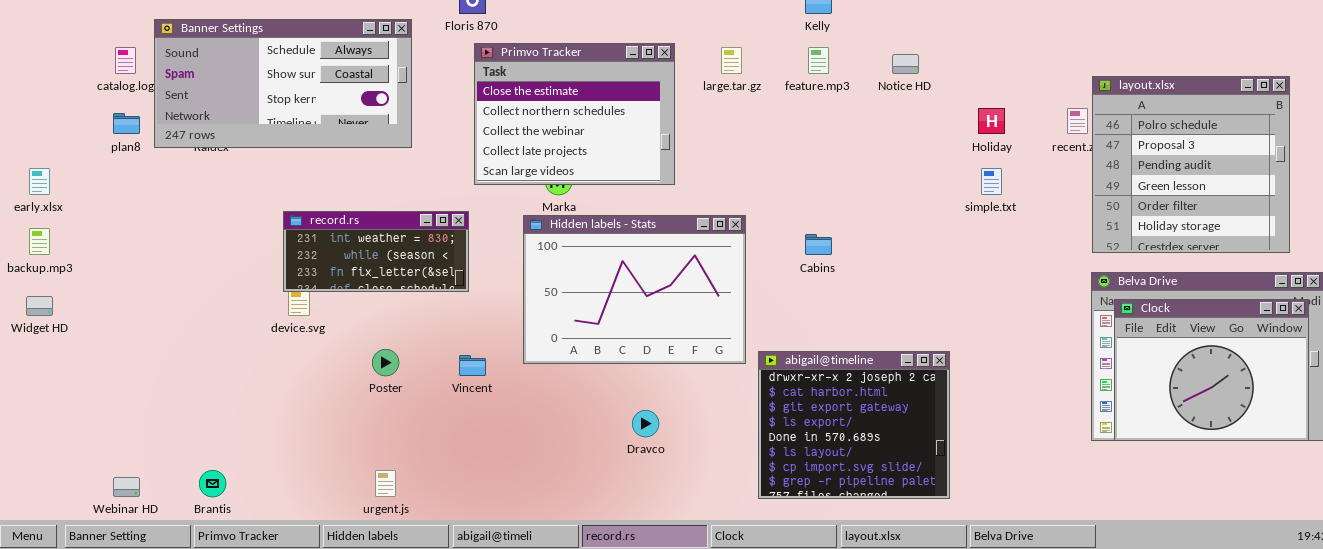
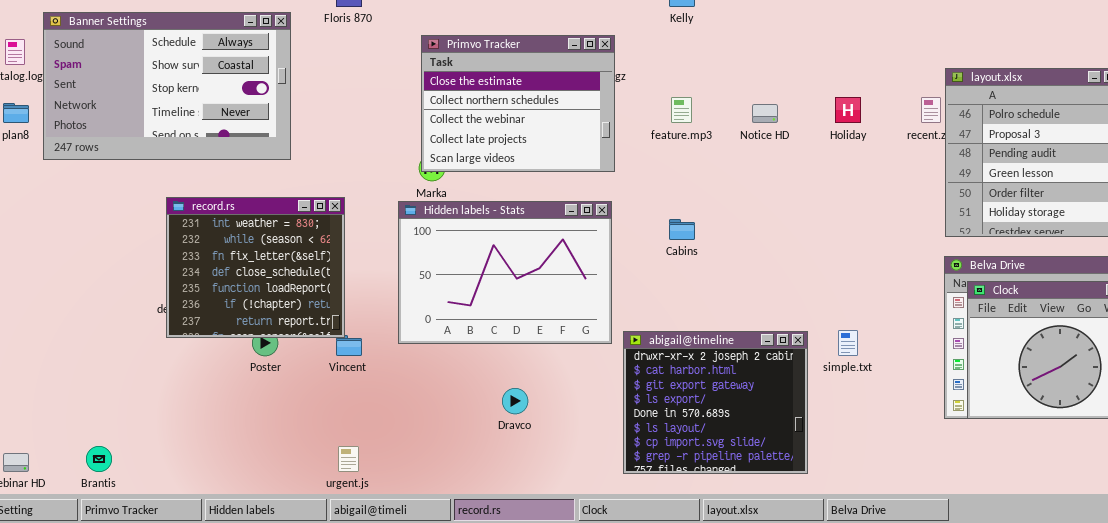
Banner Settings: [154,19,412,148] -> [43,12,291,160], resized
Primvo Tracker: [474,43,675,185] -> [421,35,615,172], moved
feature.mp3: [808,47,829,74] -> [671,97,692,123], moved
Notice HD: [892,54,919,74] -> [752,104,778,123], moved
simple.txt: [981,168,1002,195] -> [838,330,858,356], moved
record.rs: [283,211,469,292] -> [166,197,345,338], resized
urgent.js: [375,470,396,497] -> [338,446,359,472], moved

